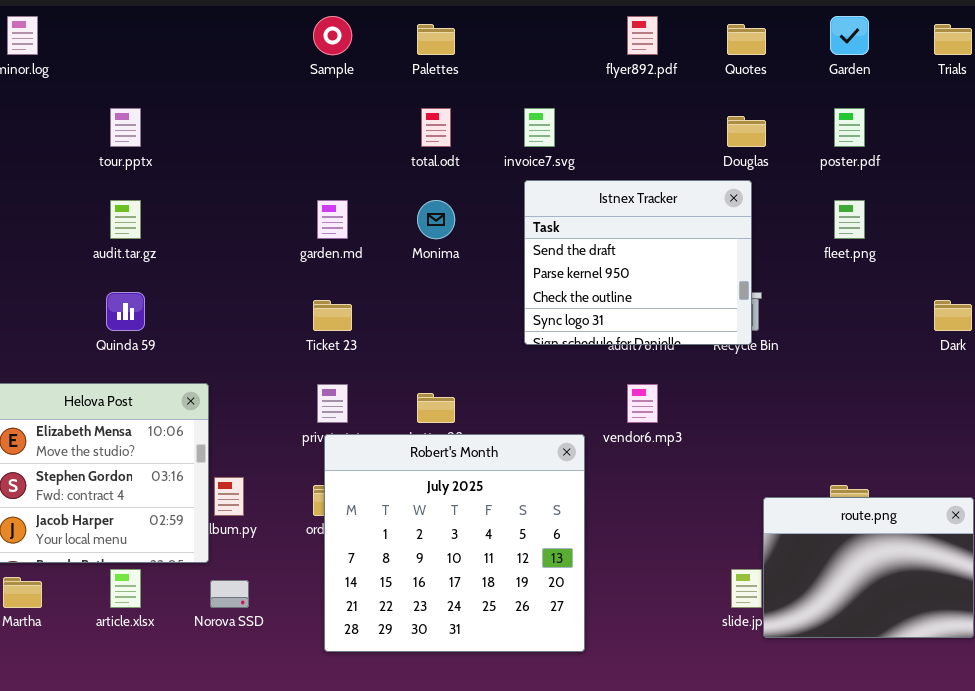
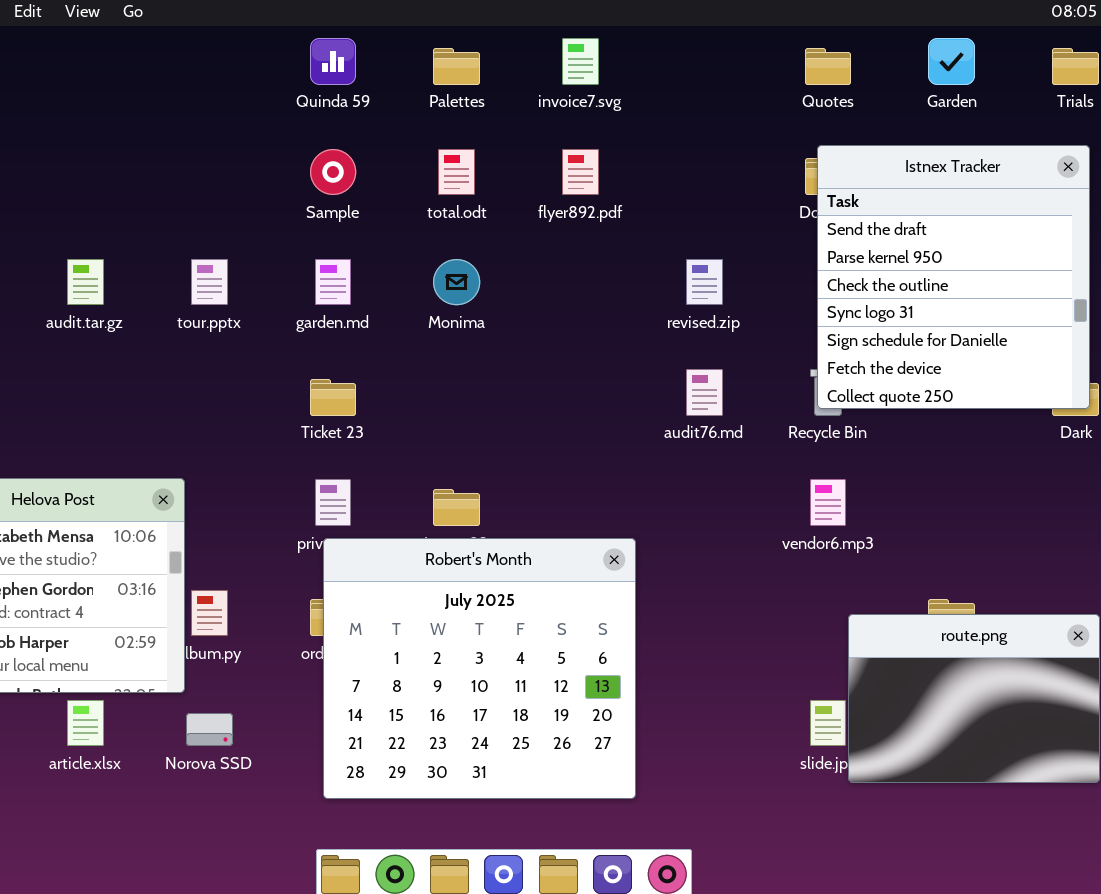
Sample: [313,16,352,55] -> [310,149,356,195], moved
flyer892.pdf: [627,16,658,55] -> [562,149,599,195], moved
tour.pptx: [110,108,141,147] -> [191,259,228,305], moved
invoice7.svg: [524,108,555,147] -> [562,38,599,85], moved
Istnex Tracker: [524,180,752,345] -> [817,145,1090,409], moved, resized
Quinda 59: [106,292,145,331] -> [310,38,356,85], moved
vendor6.mp3: [627,384,658,423] -> [810,479,846,526], moved

